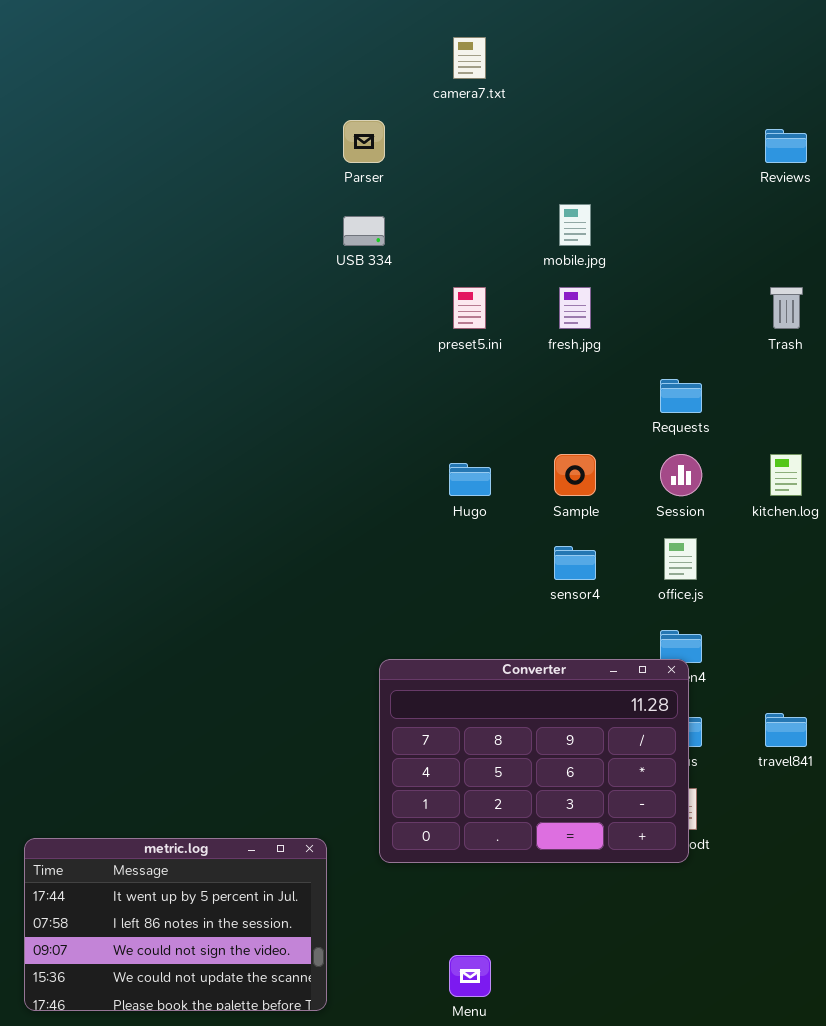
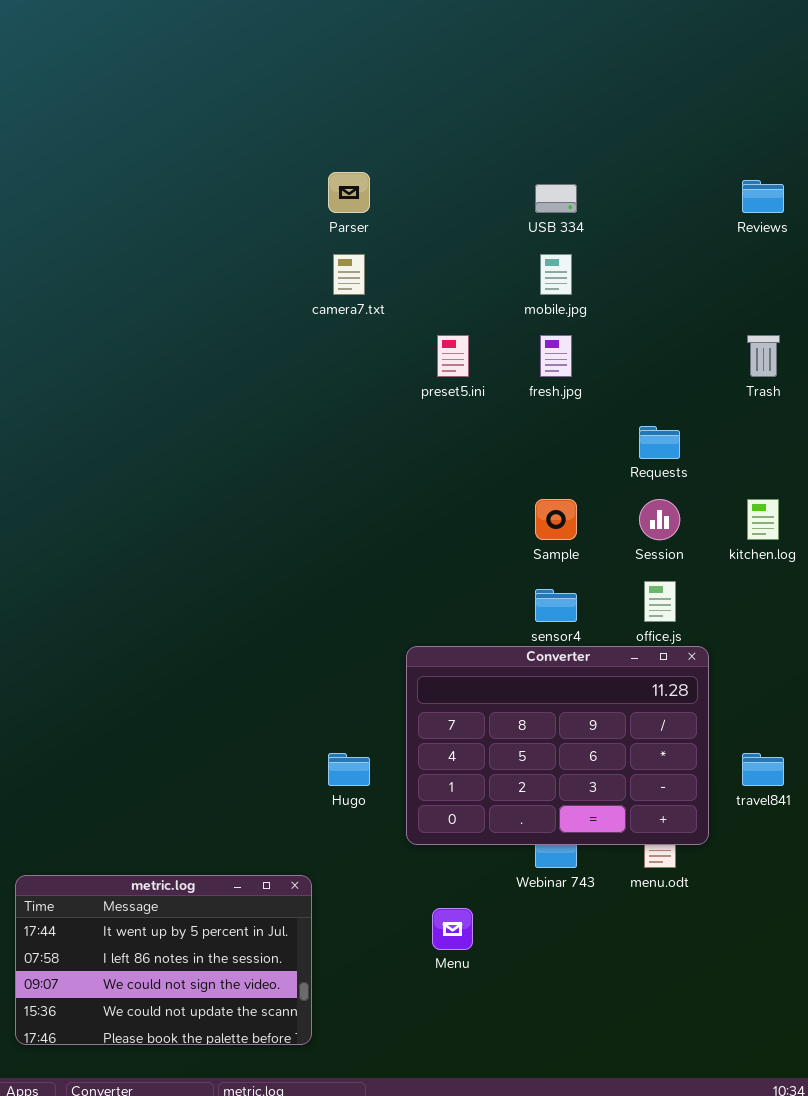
camera7.txt: [453,37,486,79] -> [333,254,365,295], moved
USB 334: [343,216,385,246] -> [535,184,577,213], moved
Hugo: [449,463,491,496] -> [328,753,370,786], moved
Converter: [379,659,689,863] -> [406,646,709,845], moved
Menu: [449,955,491,997] -> [432,908,473,950], moved

